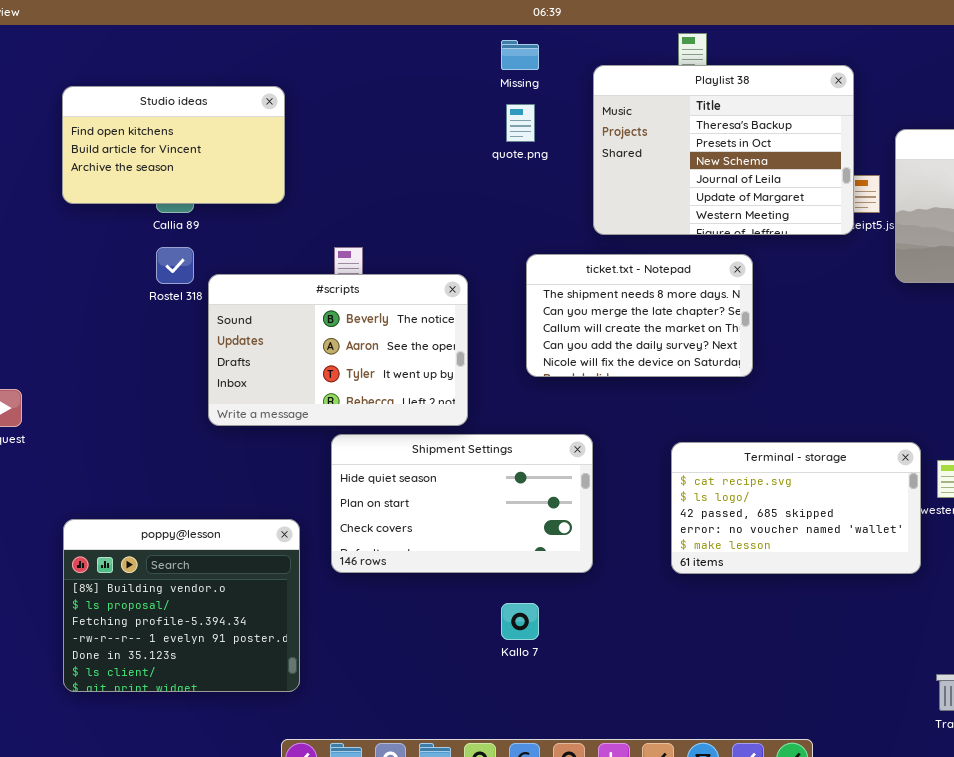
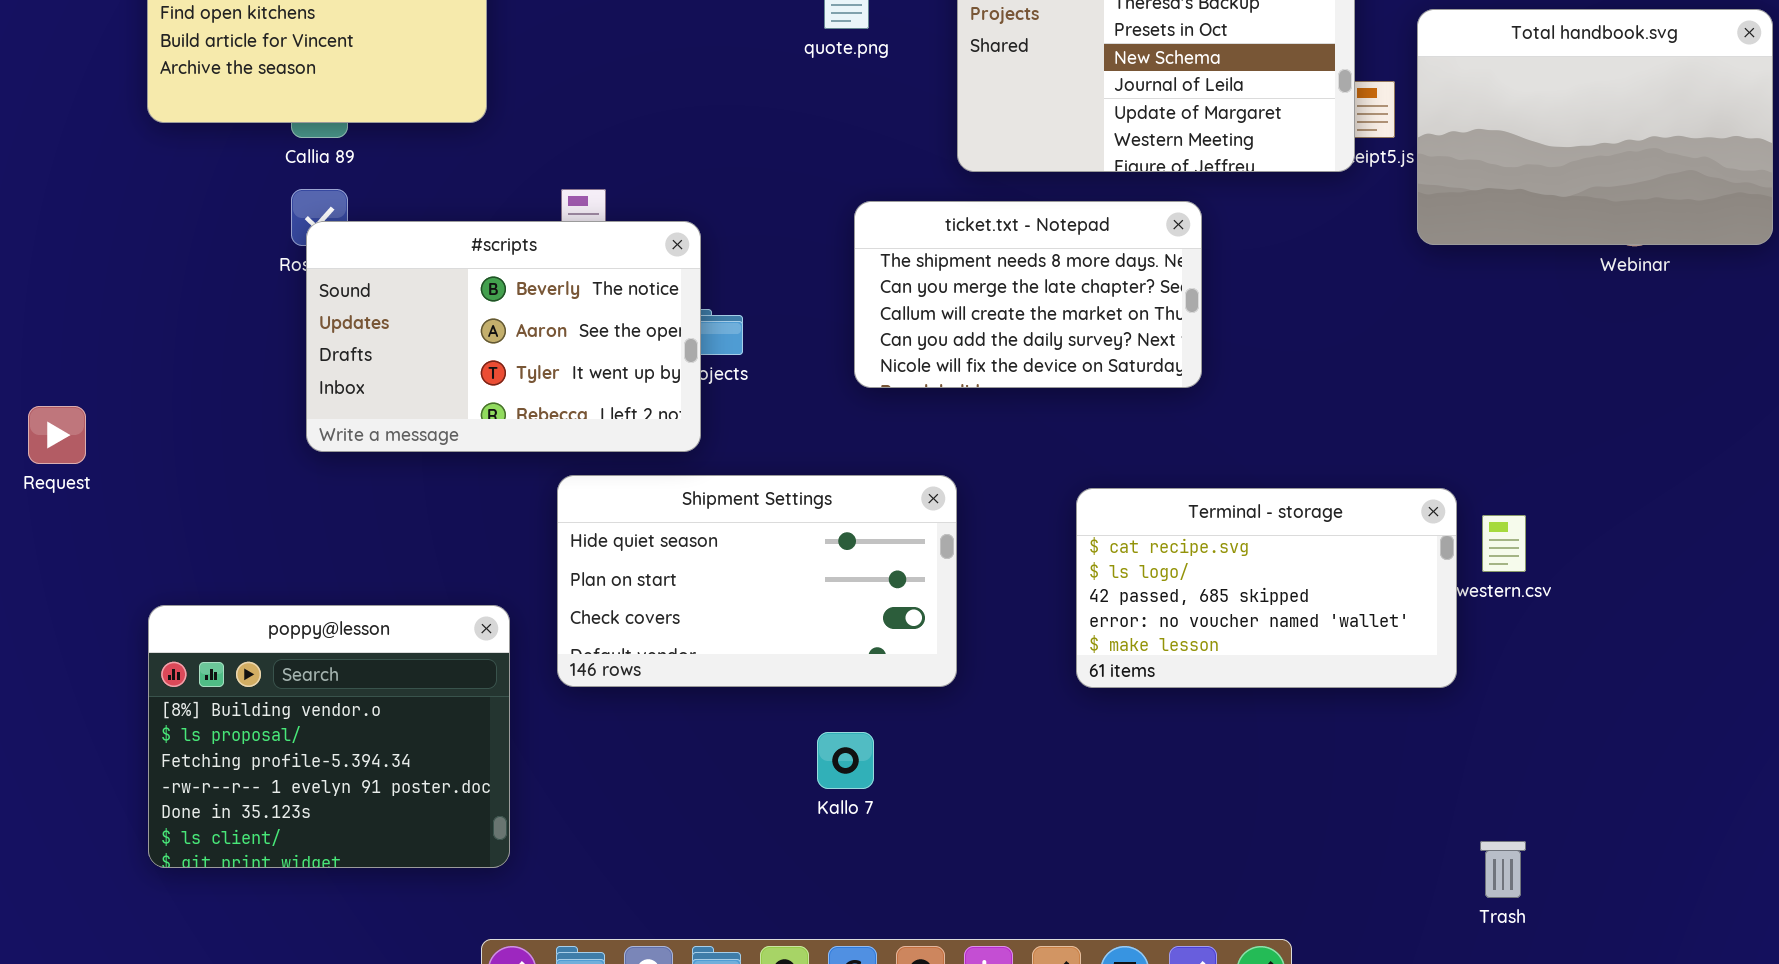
#scripts: [208,274,468,426] -> [306,221,701,452], moved

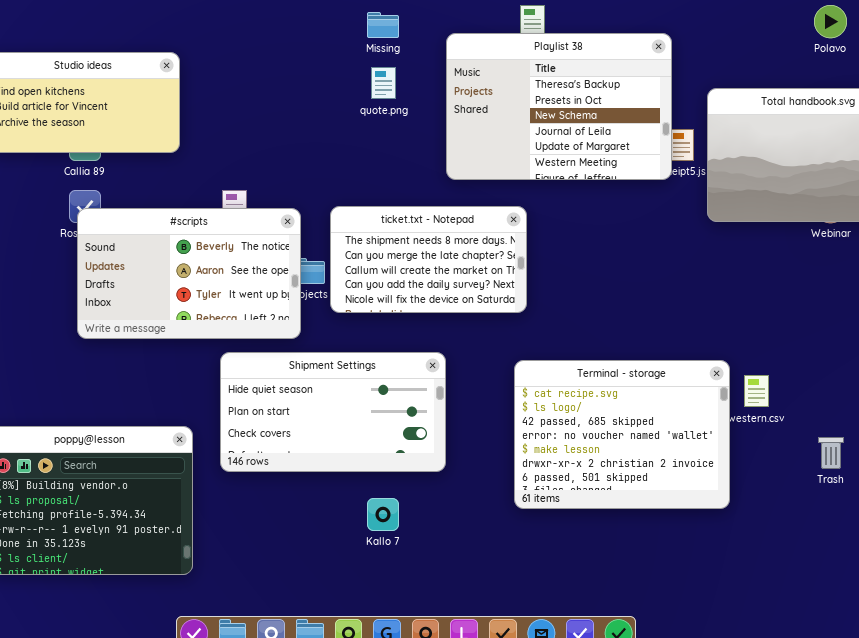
ticket.txt - Notepad: [854,201,1202,388] -> [330,206,527,313], moved
Terminal - storage: [1076,488,1457,688] -> [514,360,730,509], resized
Trash: [1480,841,1526,898] -> [818,437,844,469], moved

